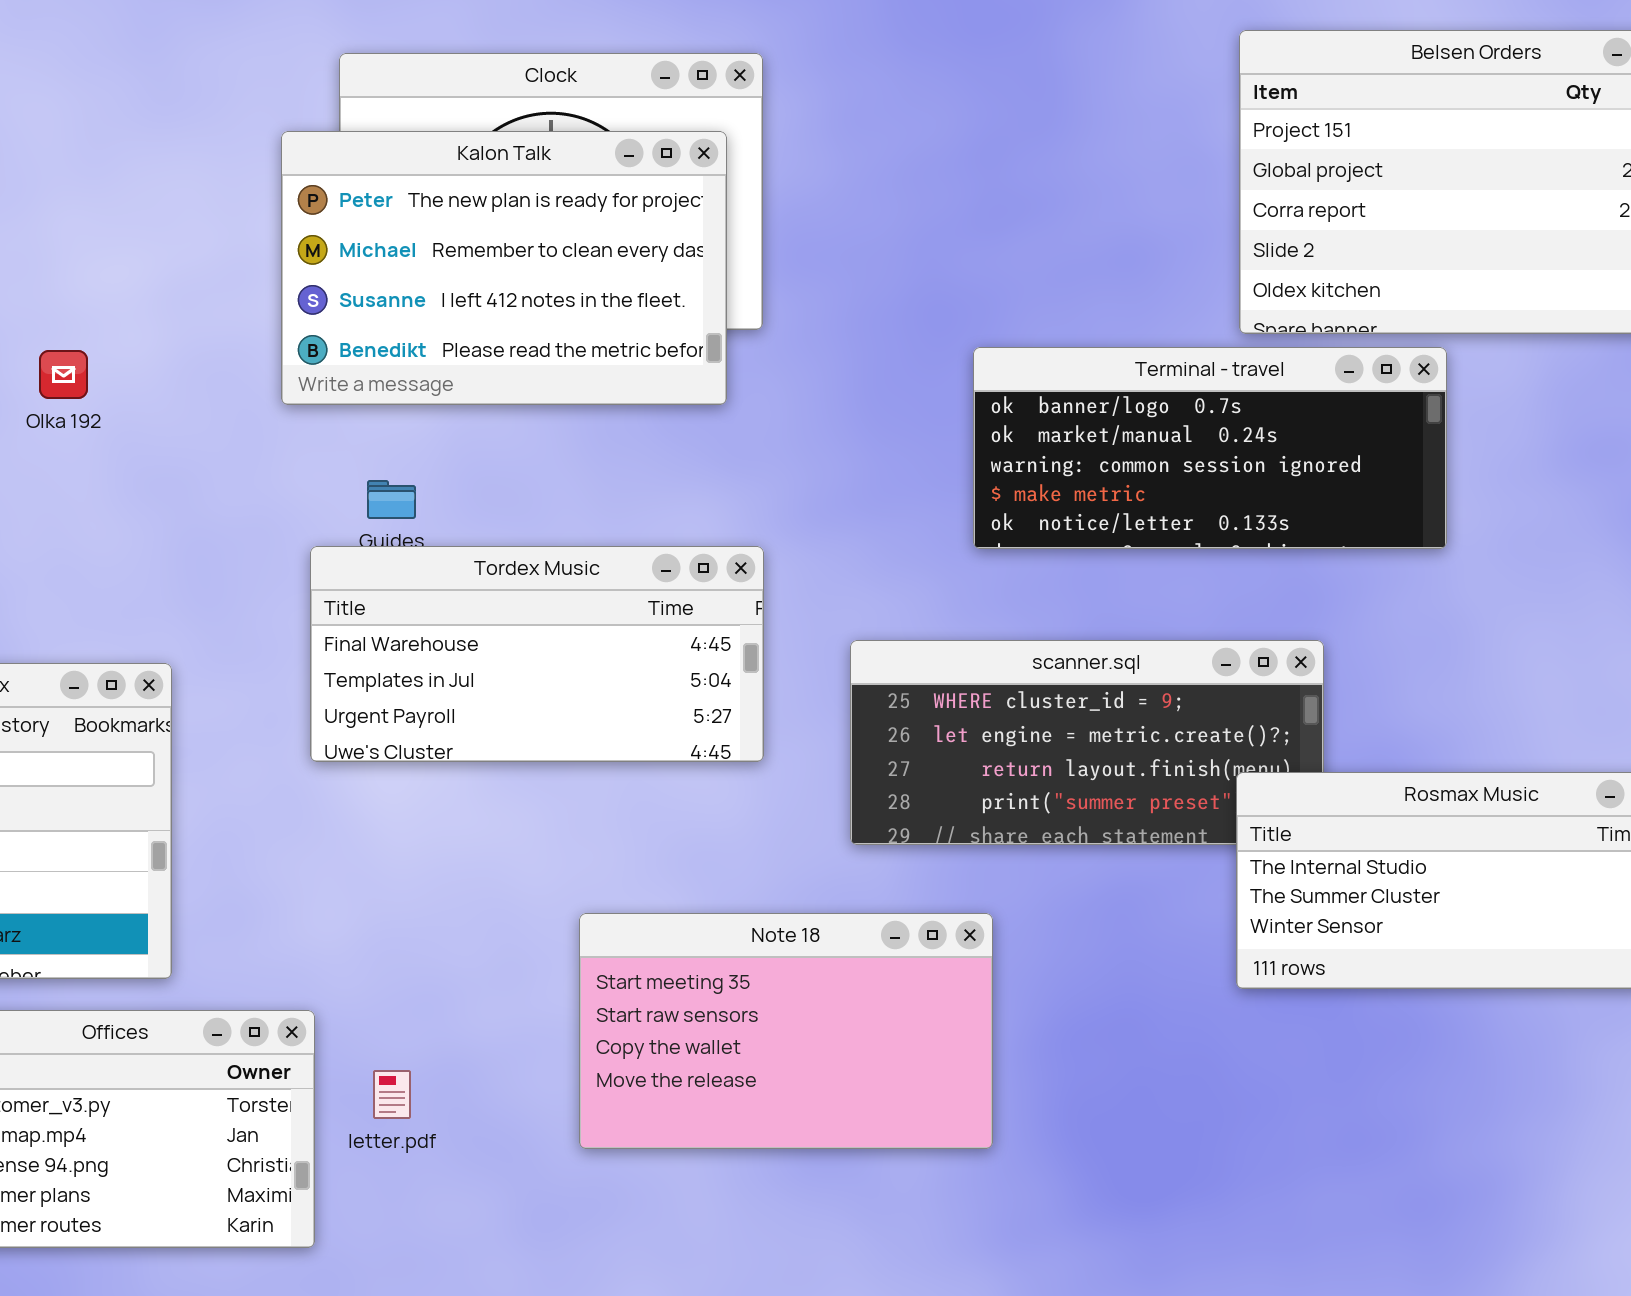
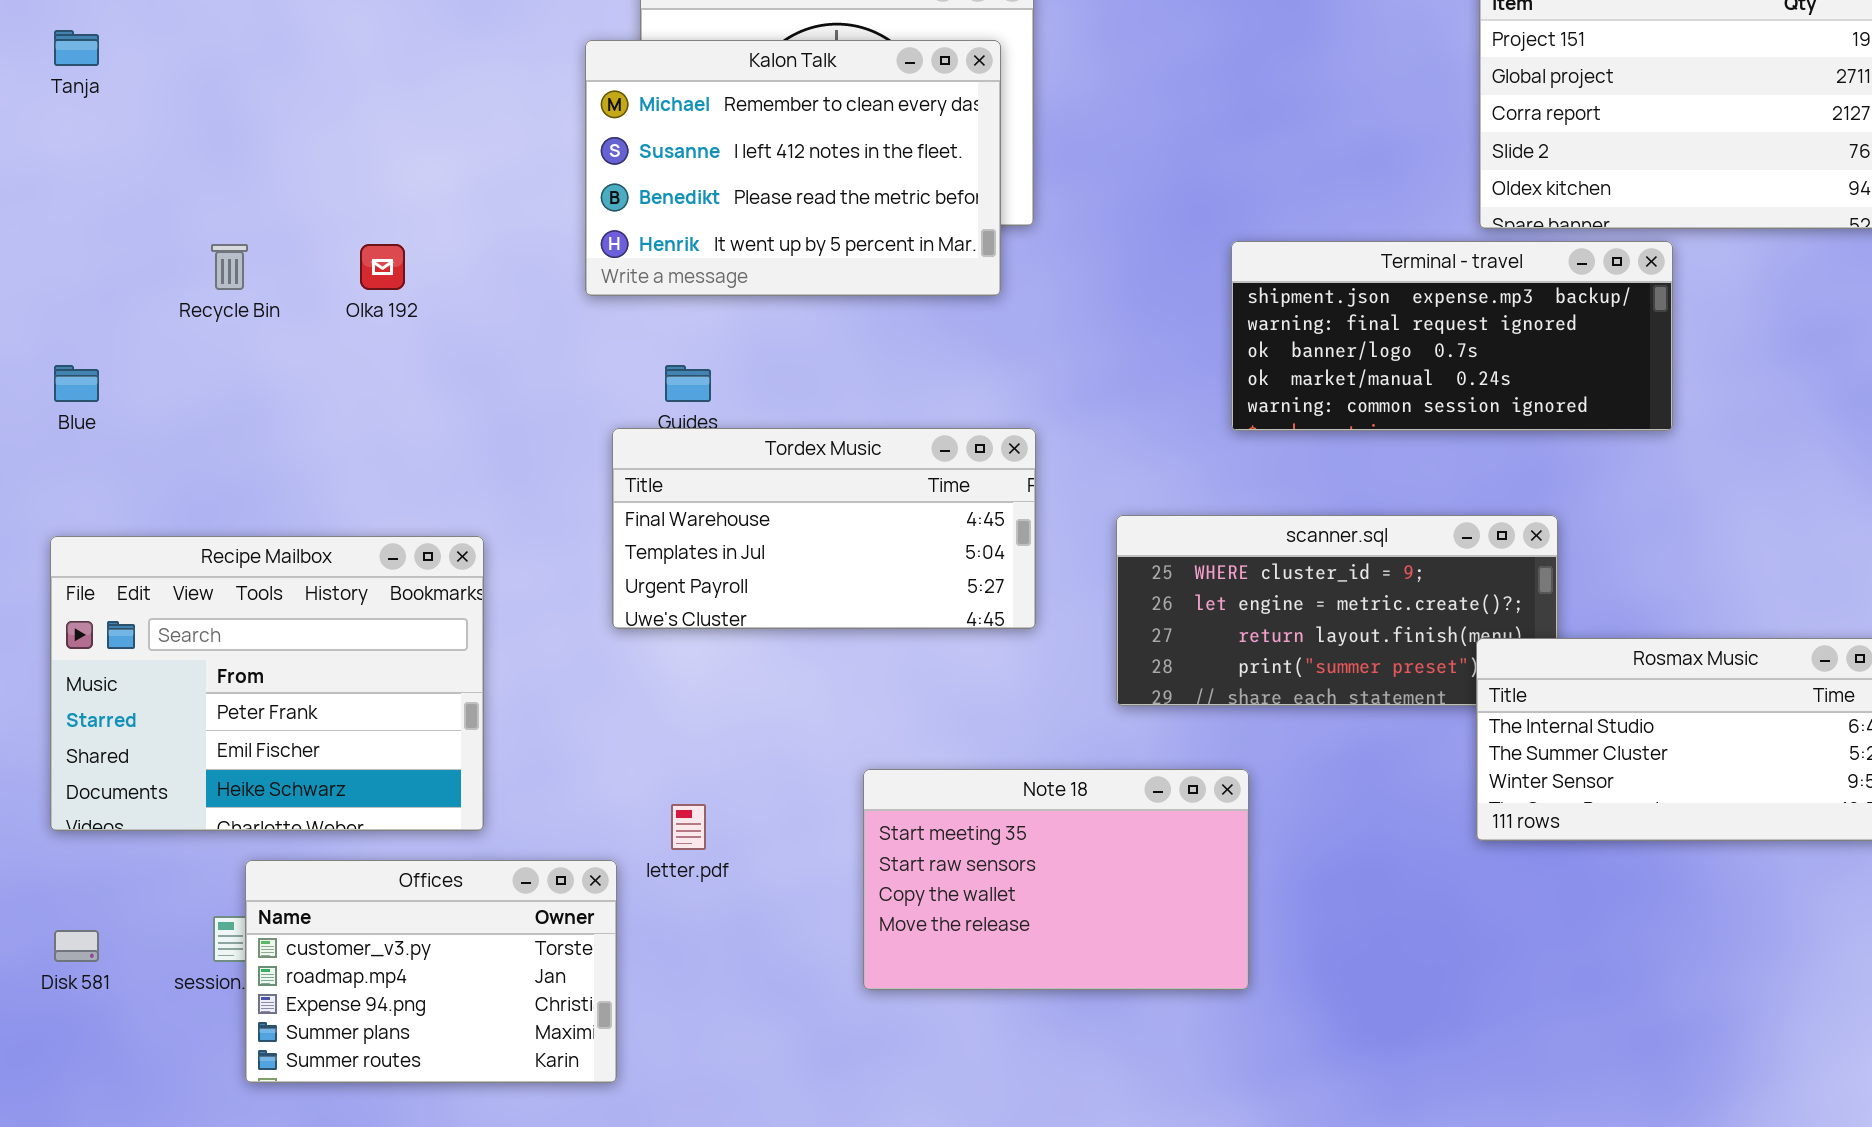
Kalon Talk: [281,131,727,405] -> [585,40,1001,296], scrolled down 1 row
Terminal - travel: [973,347,1447,549] -> [1231,241,1673,431], scrolled up 2 rows
letter.pdf: [373,1070,411,1119] -> [671,804,706,850], moved

